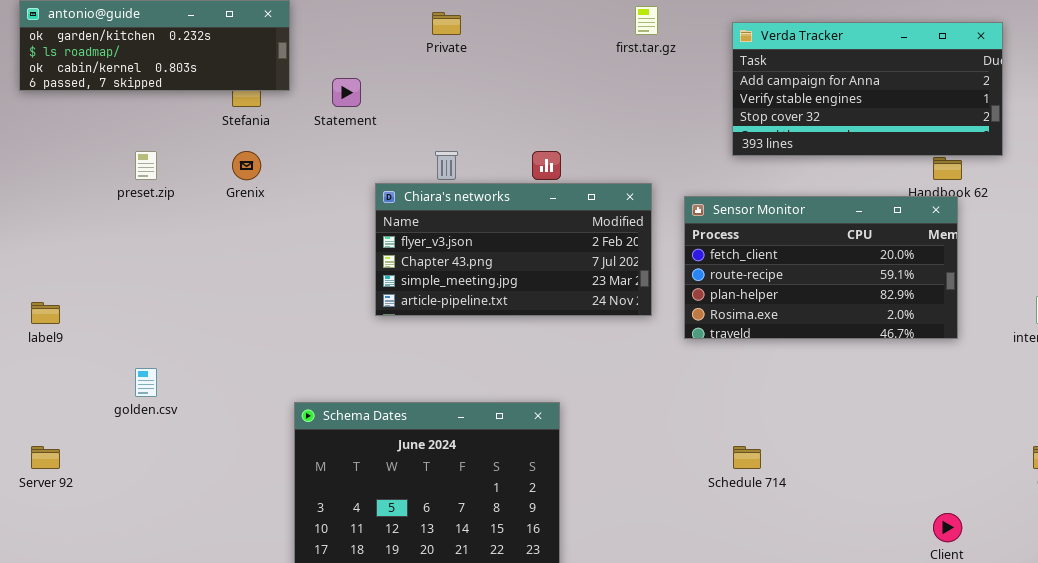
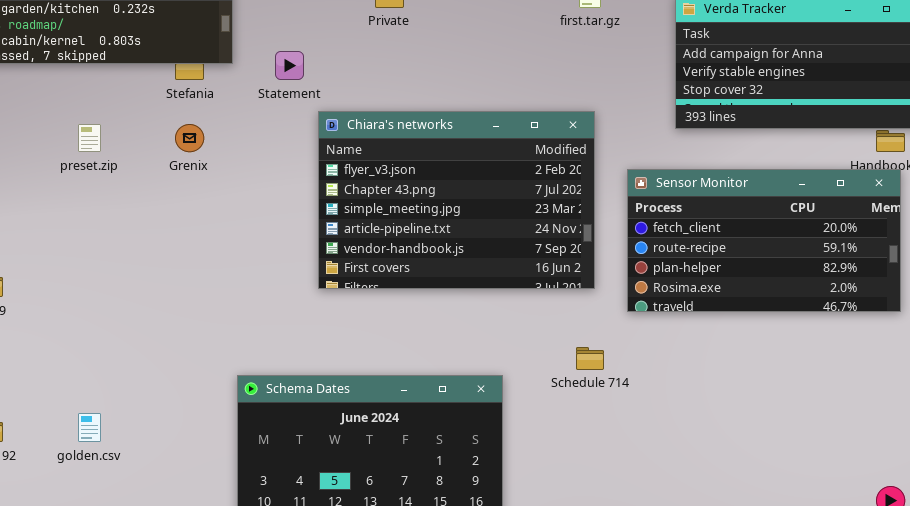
Chiara's networks: [375,183,652,316] -> [318,111,595,289], resized
golden.csv: [135,368,157,397] -> [78,413,101,442], moved
Schedule 714: [733,446,761,469] -> [576,347,604,370], moved

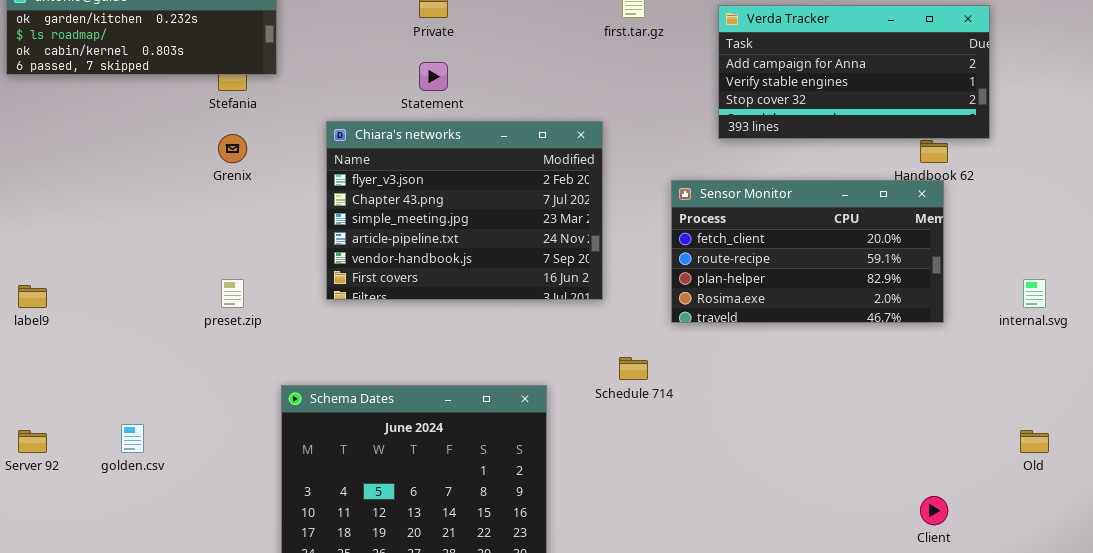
Statement: [275,51,304,80] -> [419,62,448,91], moved
Chiara's networks: [318,111,595,289] -> [326,121,603,300], moved
preset.zip: [78,124,101,152] -> [221,279,244,308], moved

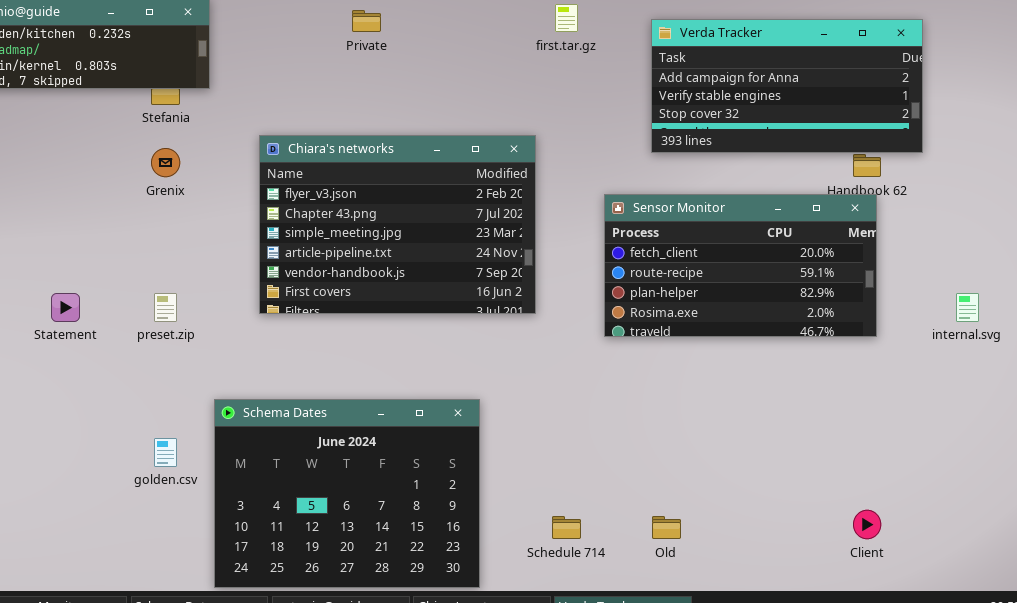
Statement: [419,62,448,91] -> [51,293,80,322], moved
Schedule 714: [619,357,648,380] -> [552,516,581,539], moved
golden.csv: [121,424,144,453] -> [154,438,177,467], moved
Old: [1020,430,1049,453] -> [652,516,681,539], moved

